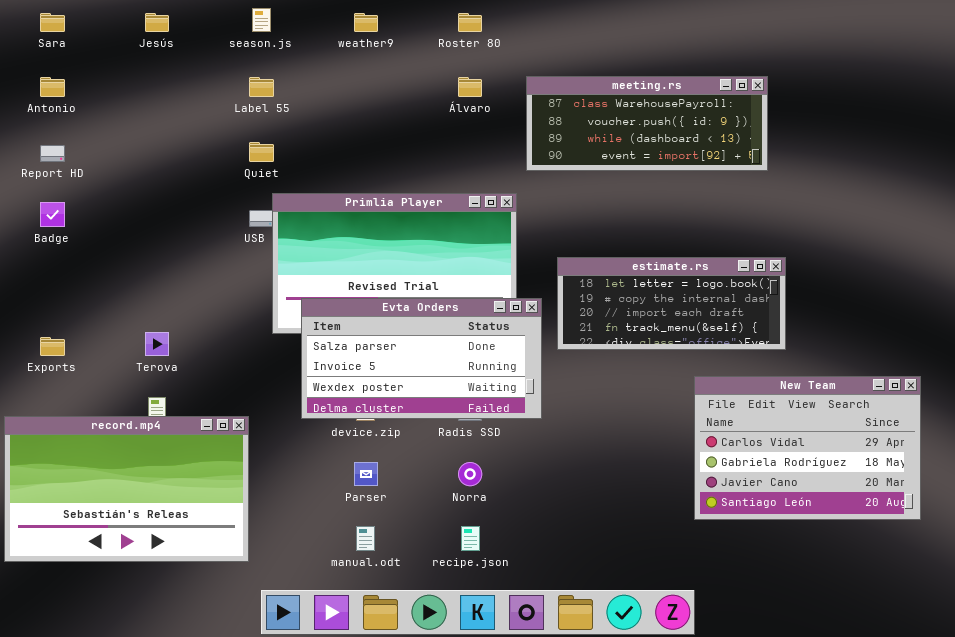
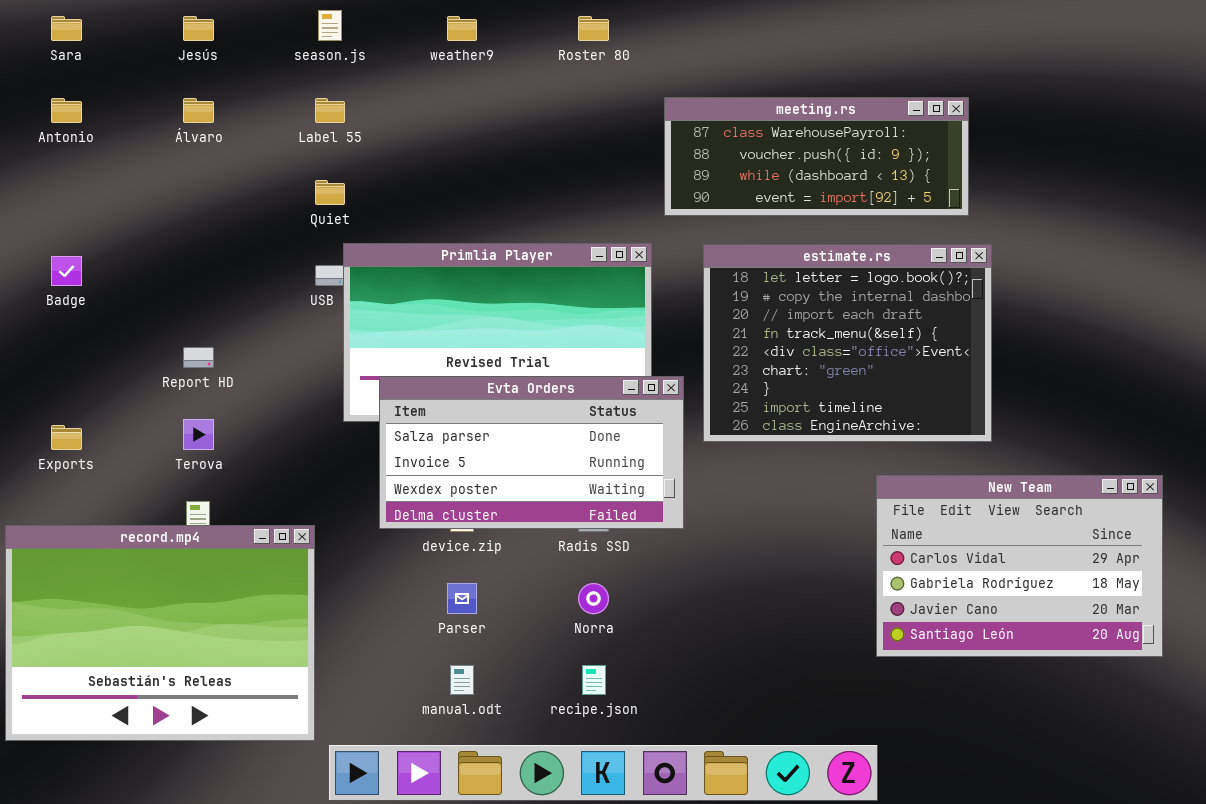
Álvaro: [458,77,482,97] -> [183,98,214,123], moved
Report HD: [40,145,65,162] -> [183,347,214,368], moved
estimate.rs: [557,257,786,350] -> [703,244,992,442], resized
record.mp4: [4,416,249,562] -> [5,525,315,741], resized

